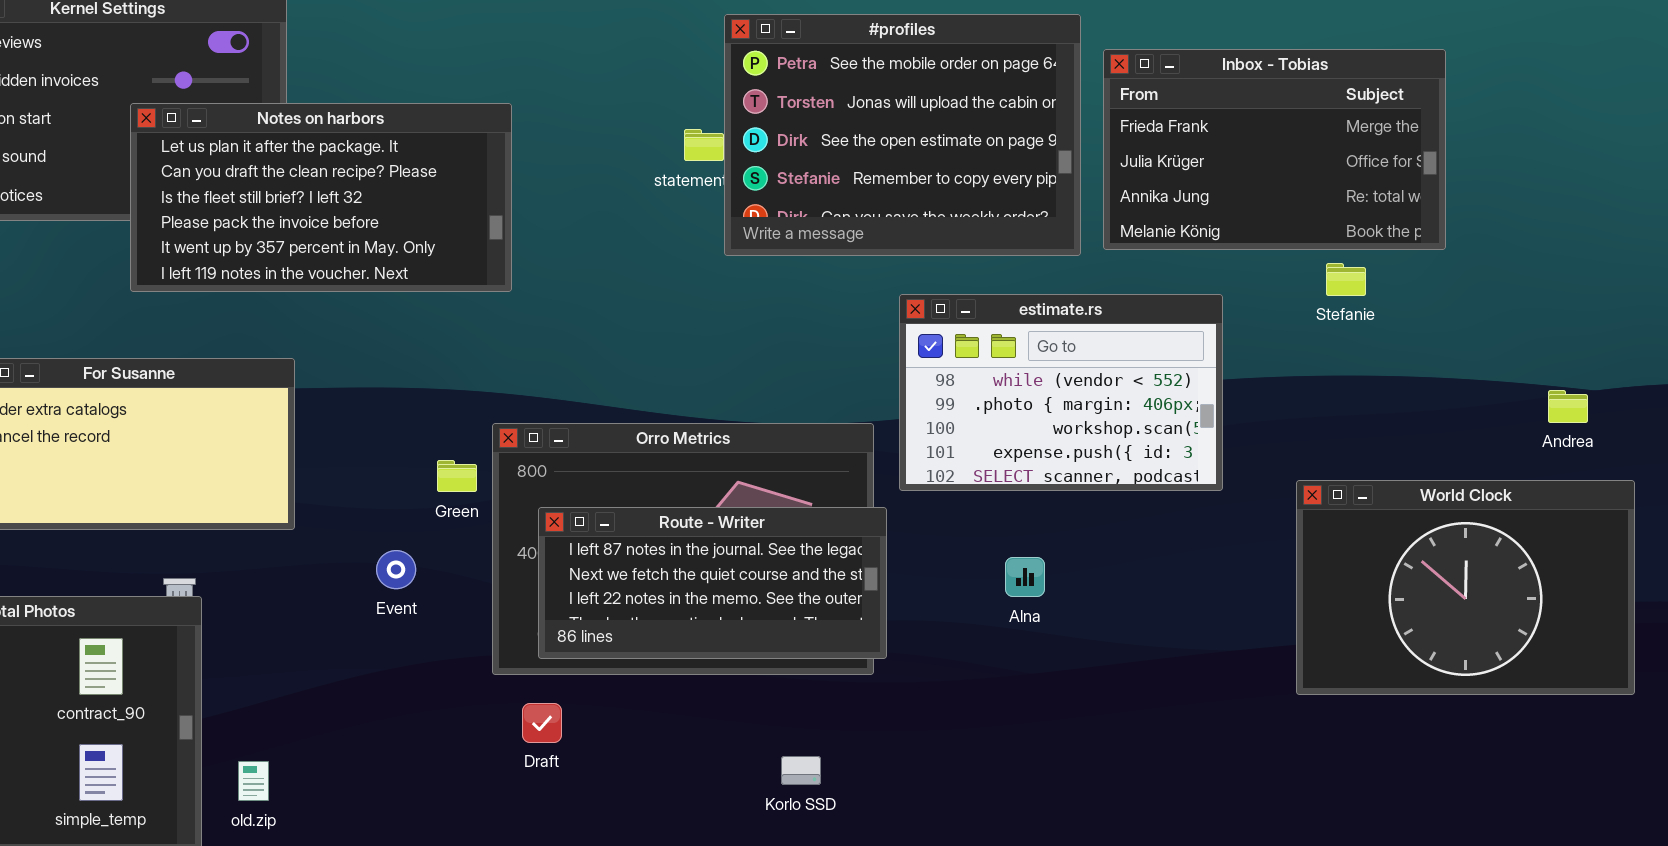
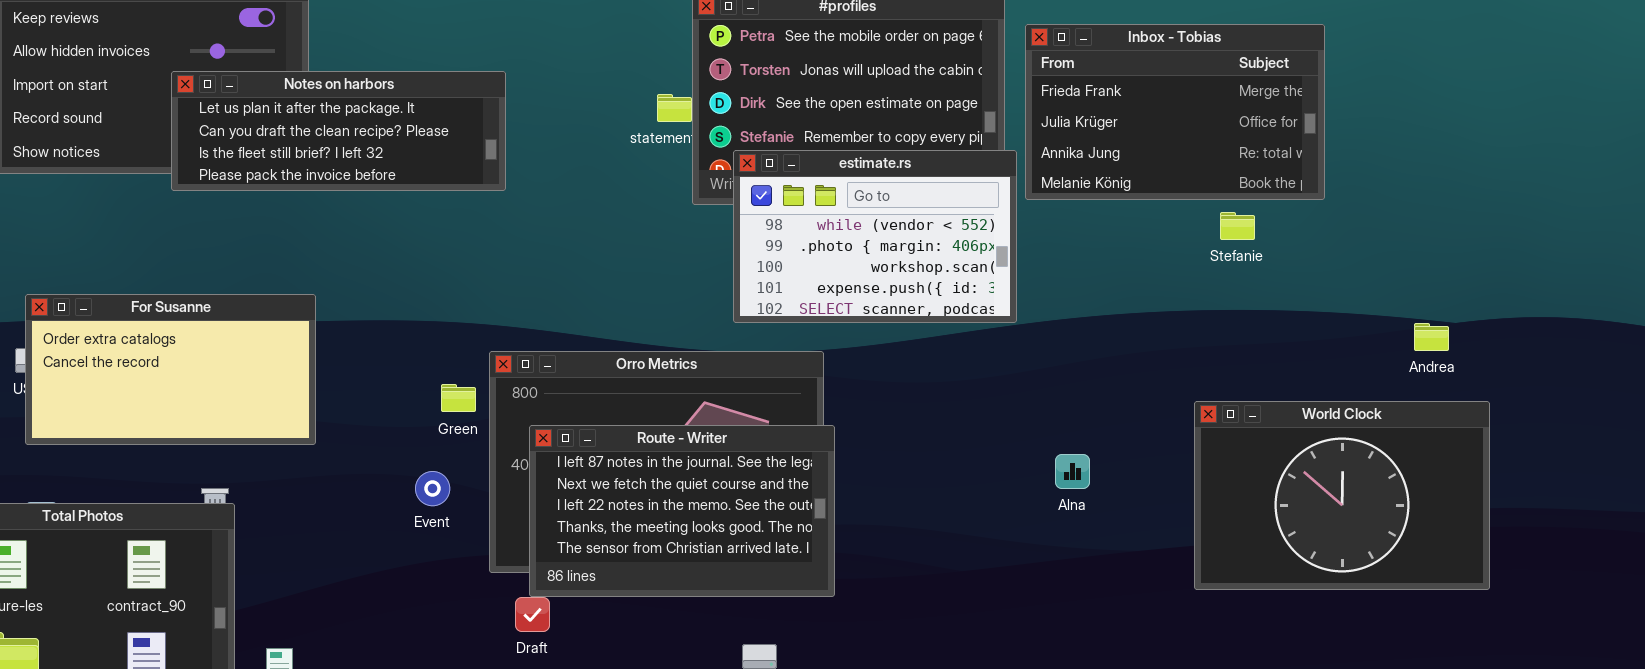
Notes on harbors: [130,103,512,292] -> [171,71,506,191], resized
estimate.rs: [899,294,1223,491] -> [733,150,1017,323], moved
Route - Writer: [538,507,887,659] -> [529,425,835,597], resized
Event: [376,550,416,589] -> [415,471,450,506], moved
Alna: [1005,557,1045,597] -> [1055,454,1090,489], moved

